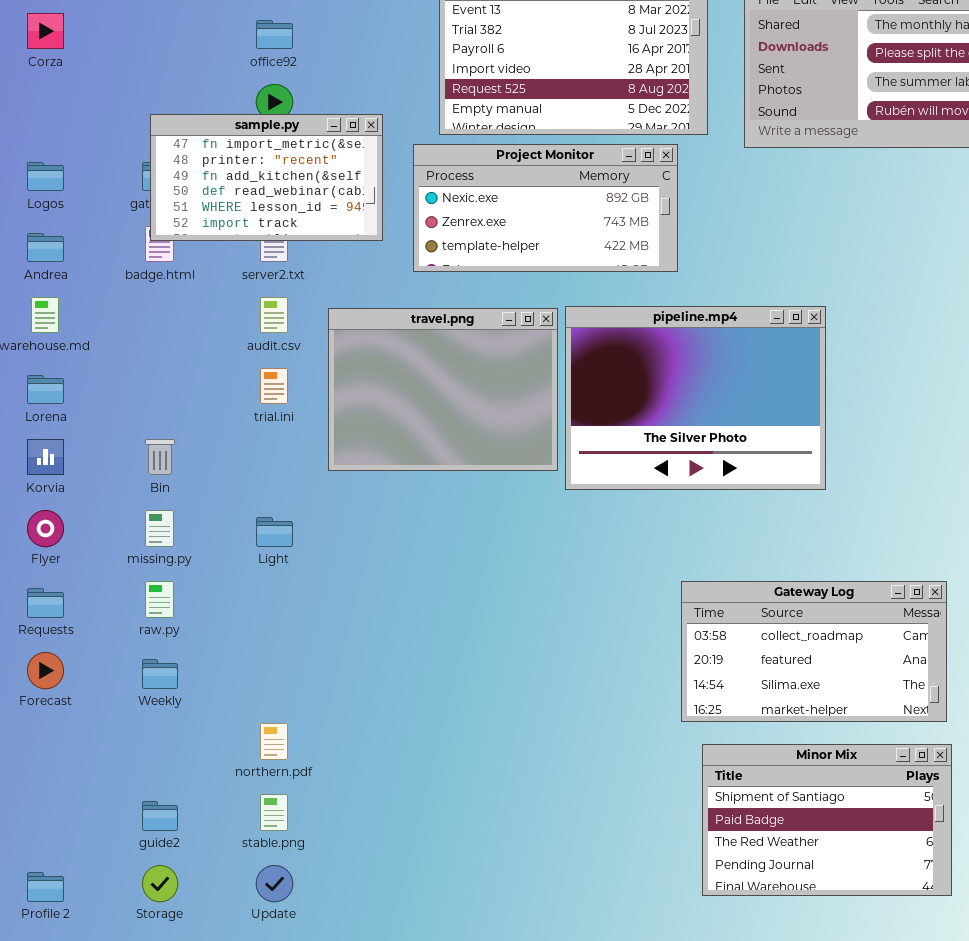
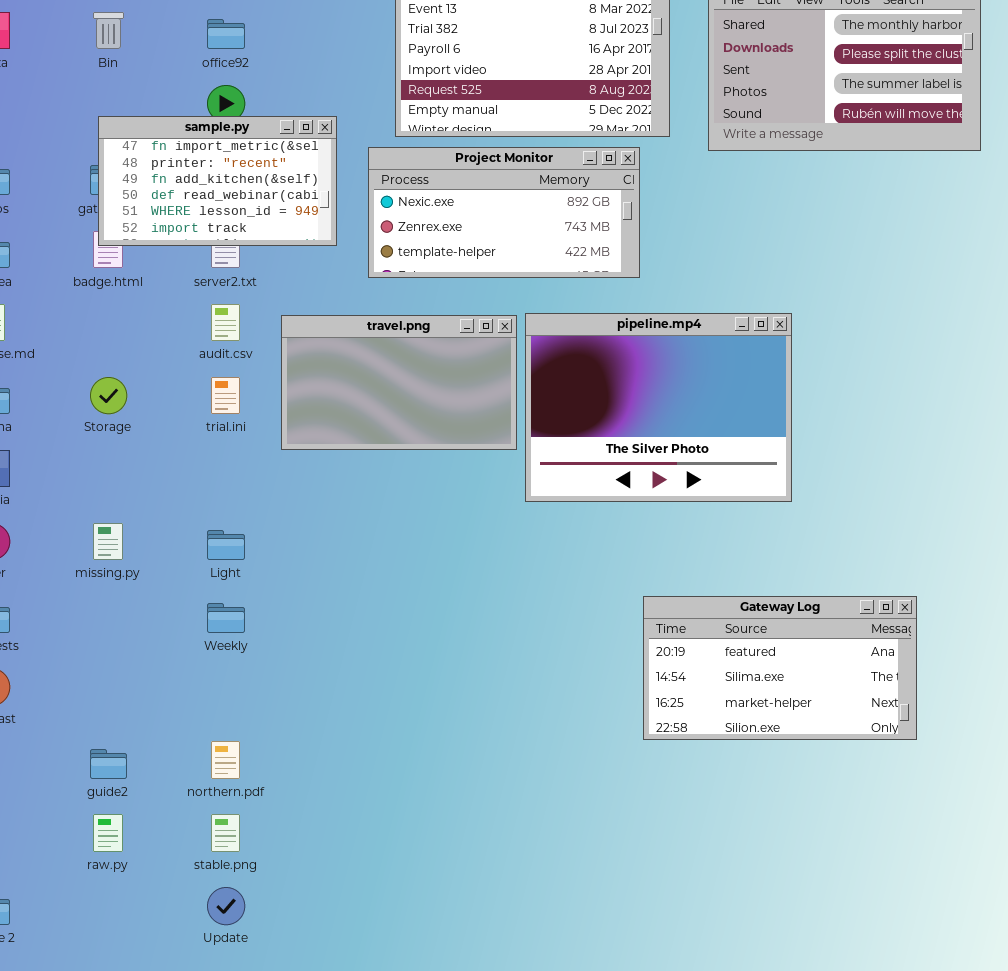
travel.png: [328,308,558,471] -> [281,315,517,450], resized
Bin: [145,439,175,475] -> [93,12,124,49], moved
raw.py: [145,581,174,618] -> [93,814,123,852], moved
Gateway Log: [681,581,947,722] -> [643,596,917,740], scrolled down 1 row
Weekly: [142,659,178,689] -> [207,603,245,633], moved
Minor Mix: [702,744,952,896] -> none, closed
guide2: [142,801,178,831] -> [90,749,127,779], moved
Storage: [142,865,178,902] -> [90,377,127,414], moved

